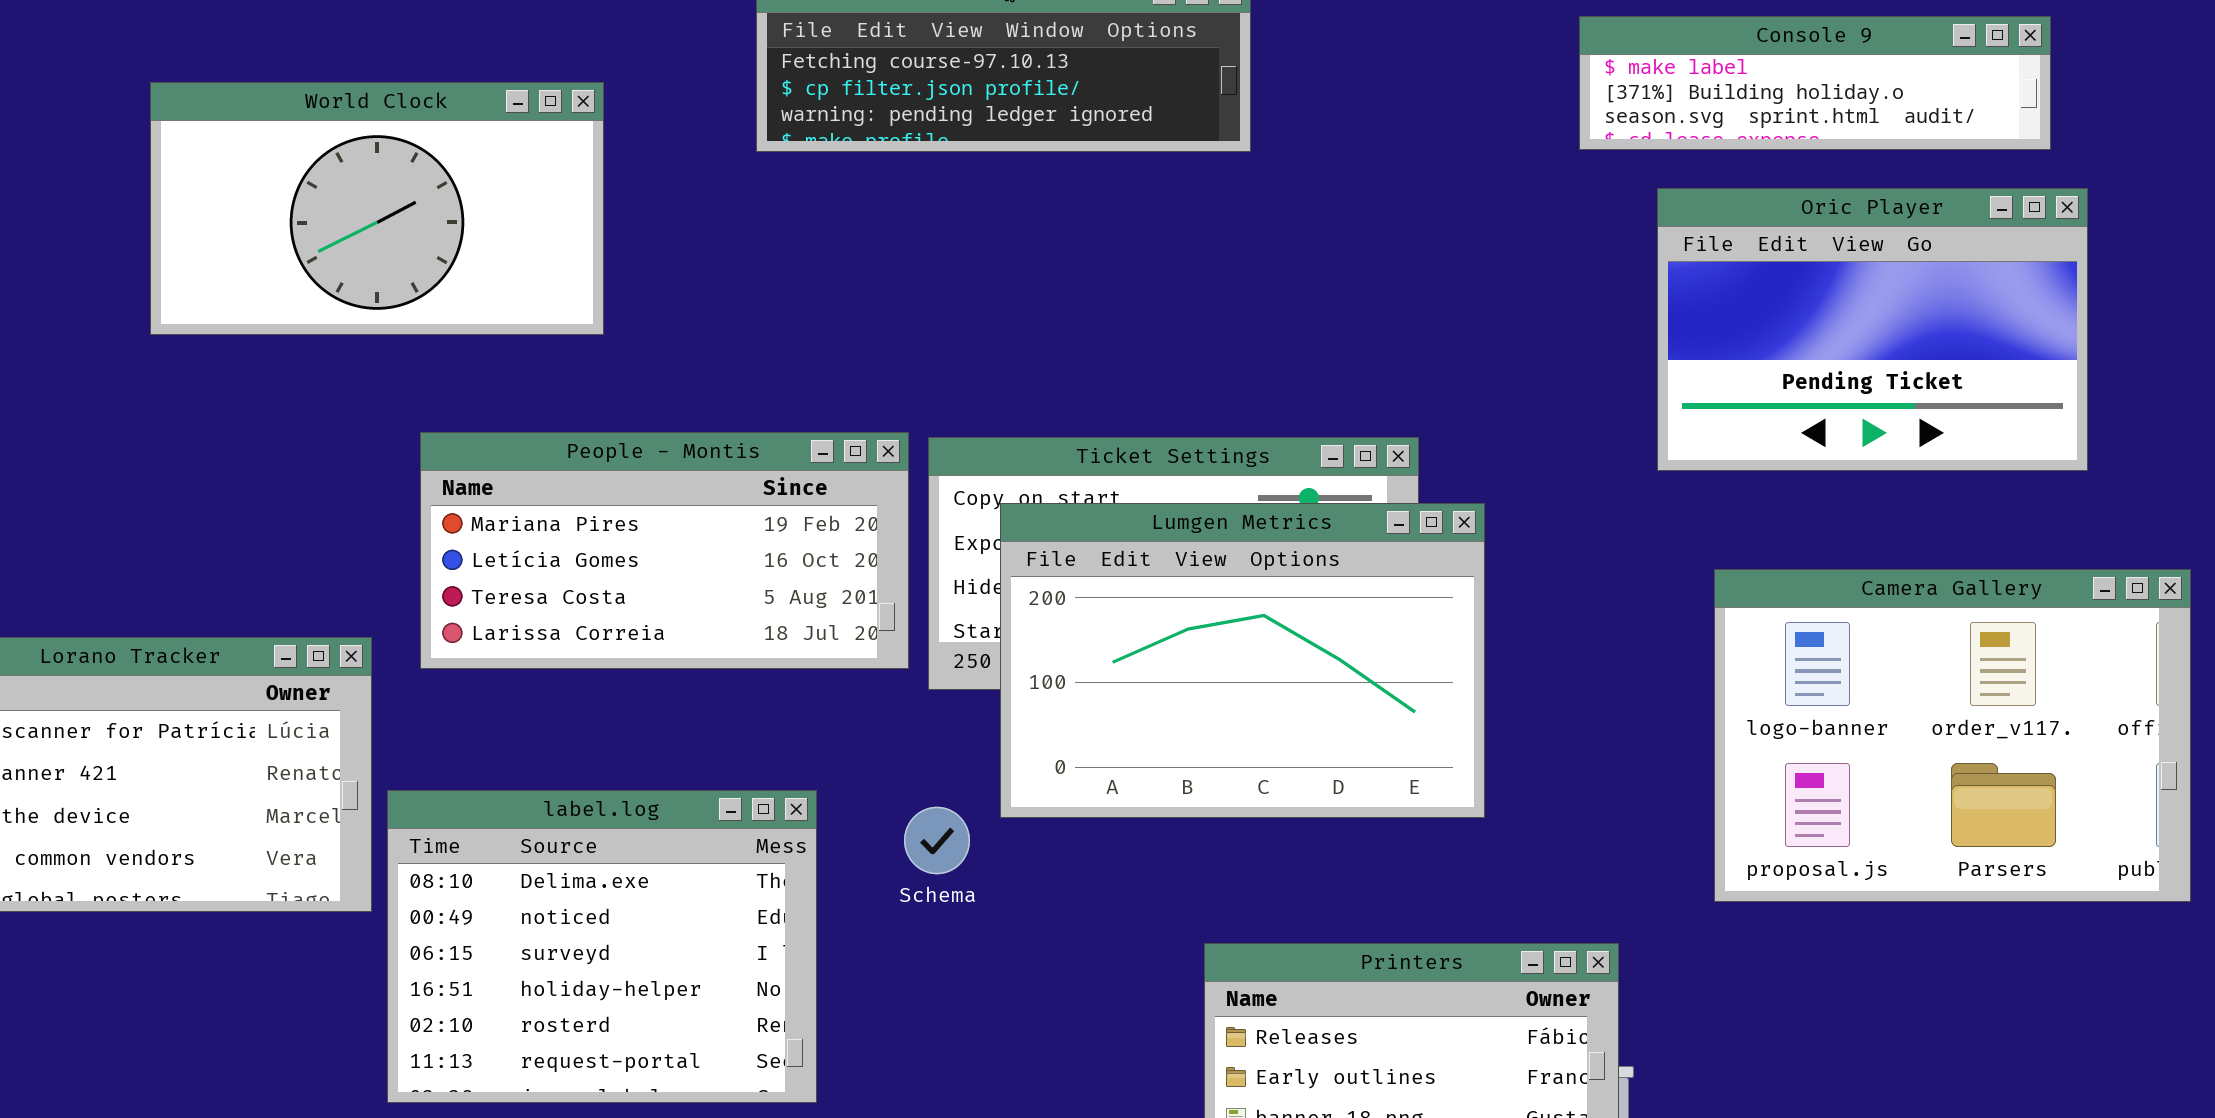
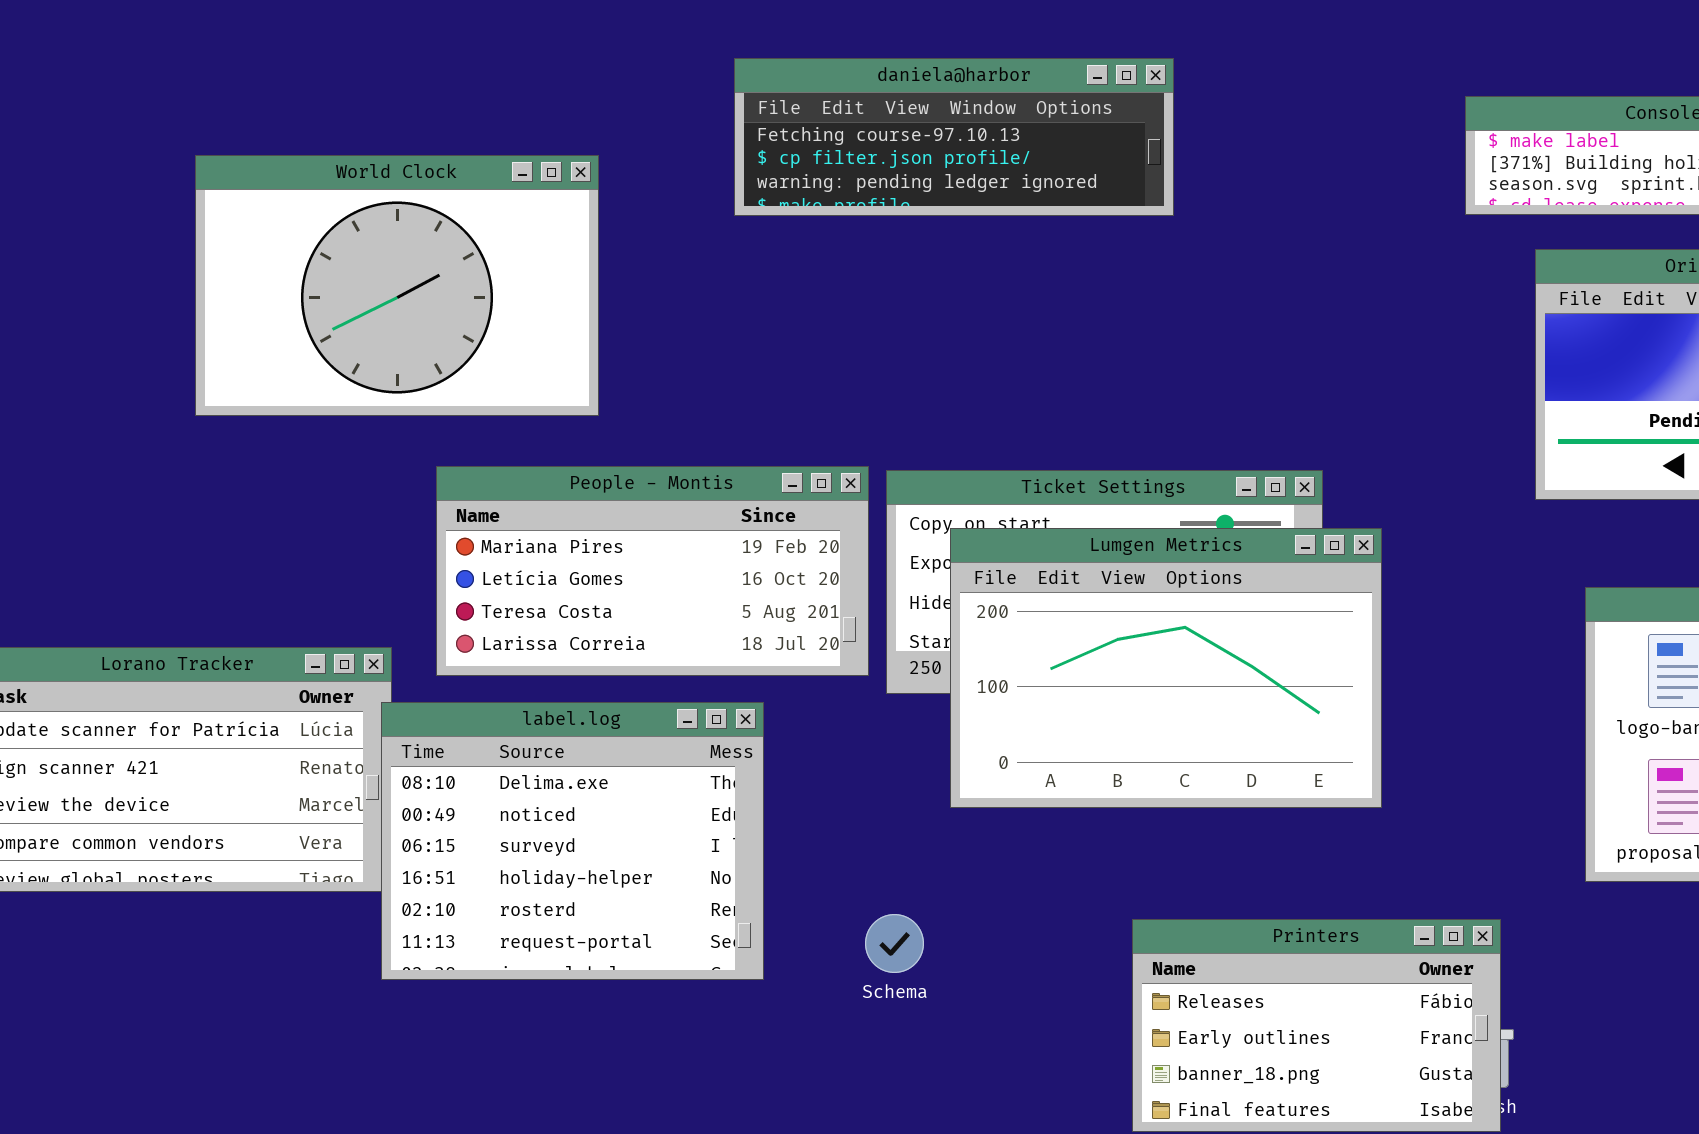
World Clock: [150,82,604,335] -> [195,155,599,416], resized
label.log: [387,790,817,1103] -> [381,702,764,980], moved
Schema: [904,807,970,874] -> [865,914,924,973], moved

